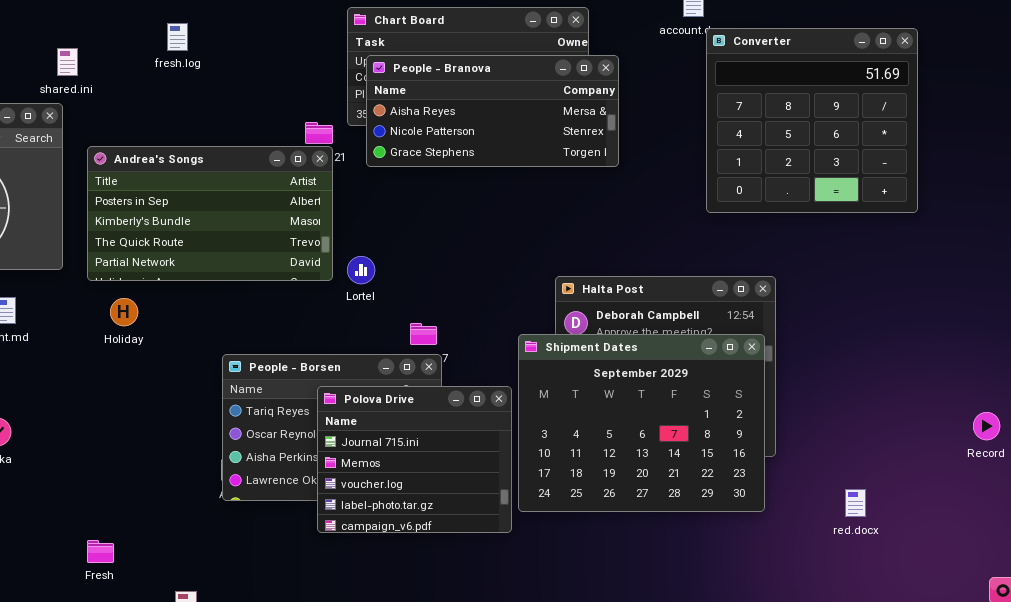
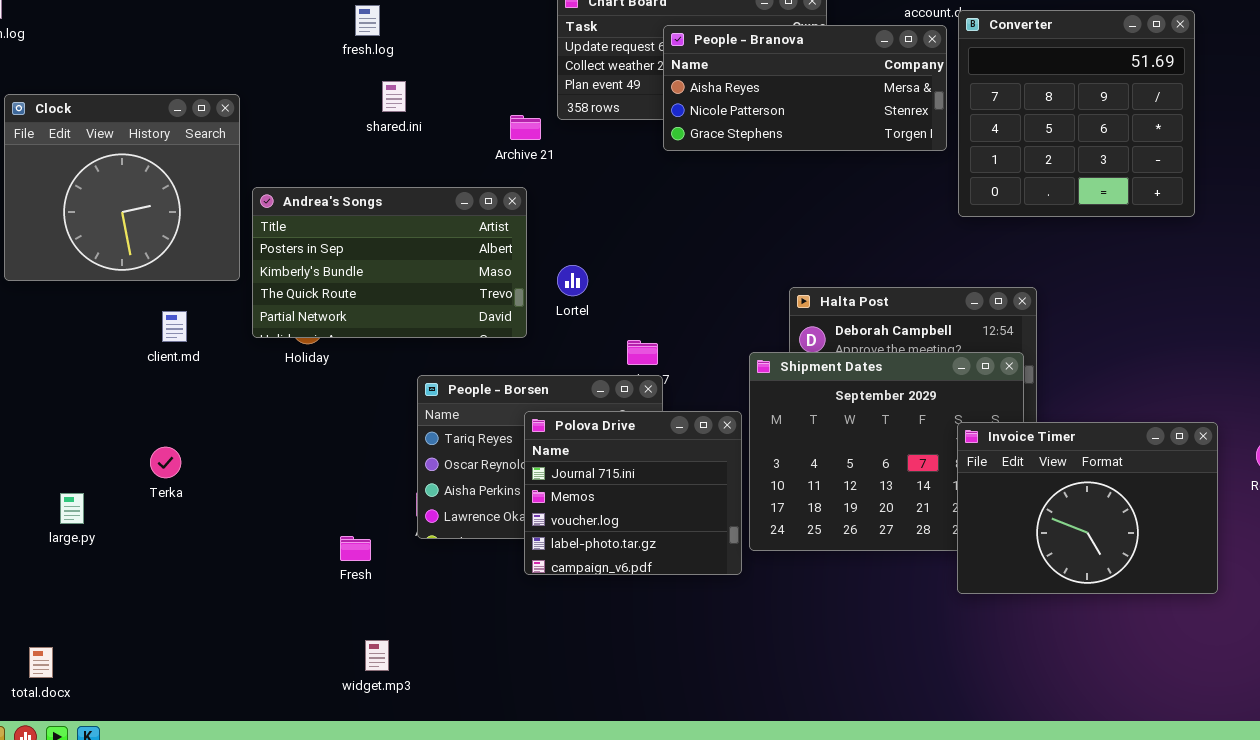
shared.ini: [57,48,78,76] -> [382,81,406,112], moved
People - Branova: [366,55,619,167] -> [663,25,947,151], moved
Andrea's Songs: [87,146,333,281] -> [252,187,527,338], moved
Invoice Timer: none -> [957,422,1218,594], opened
Fresh: [87,540,114,563] -> [340,536,371,561], moved

